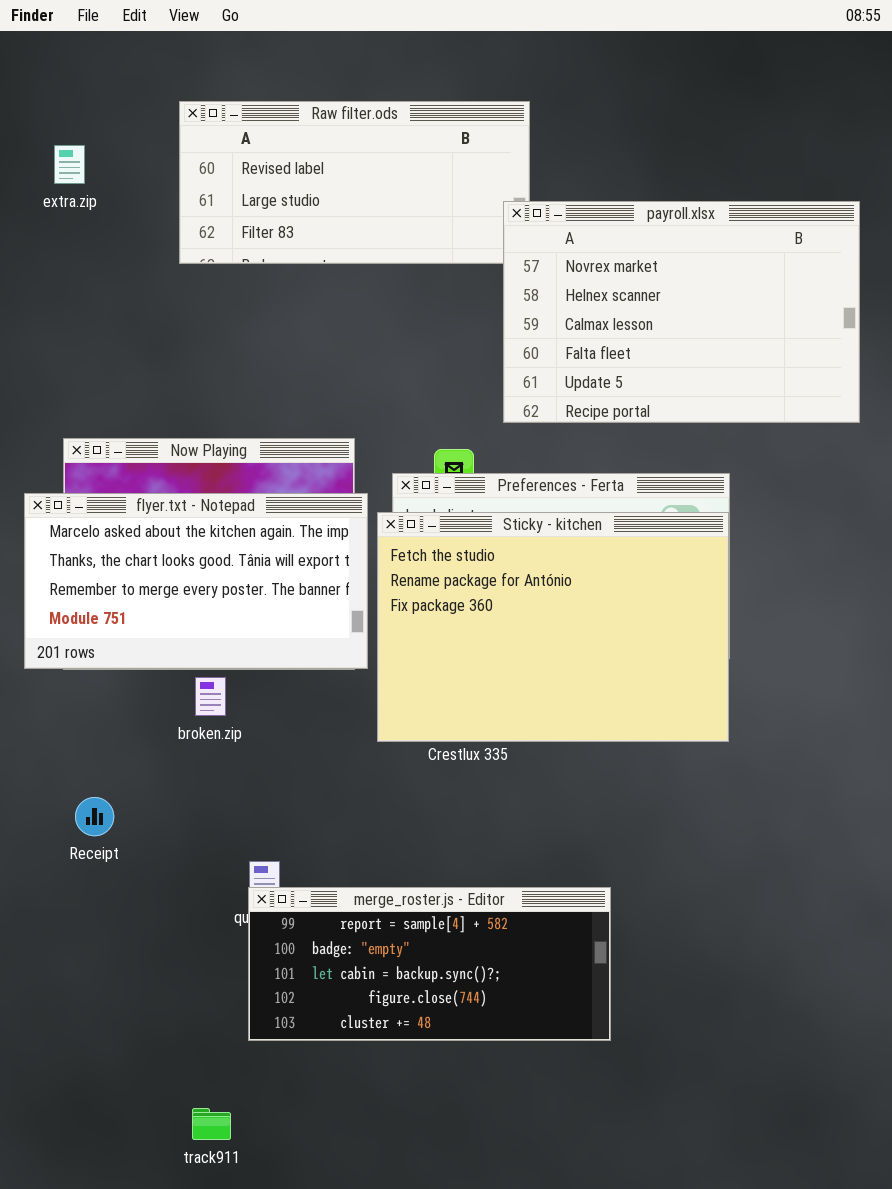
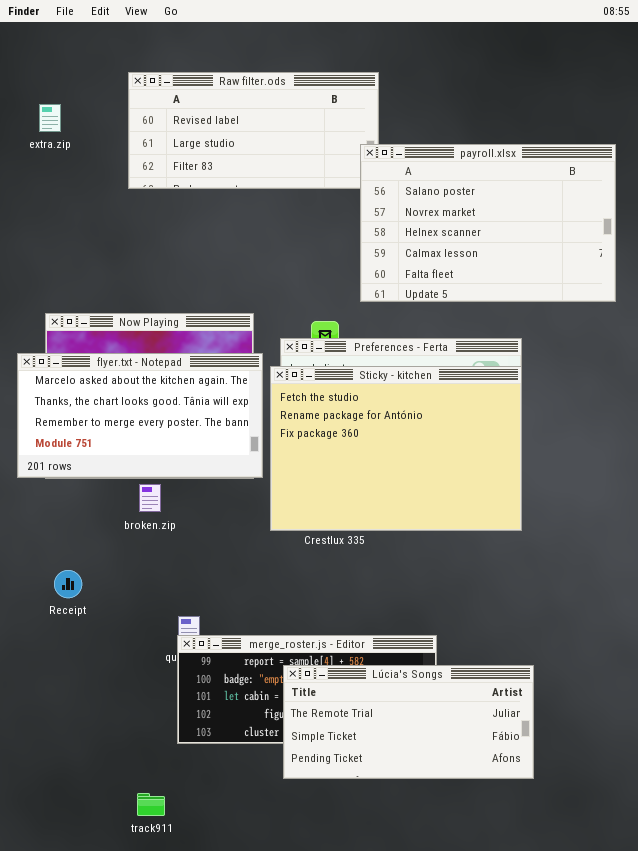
payroll.xlsx: [503,201,860,423] -> [360,144,616,302], scrolled up 1 row
Lúcia's Songs: none -> [283,665,534,779], opened

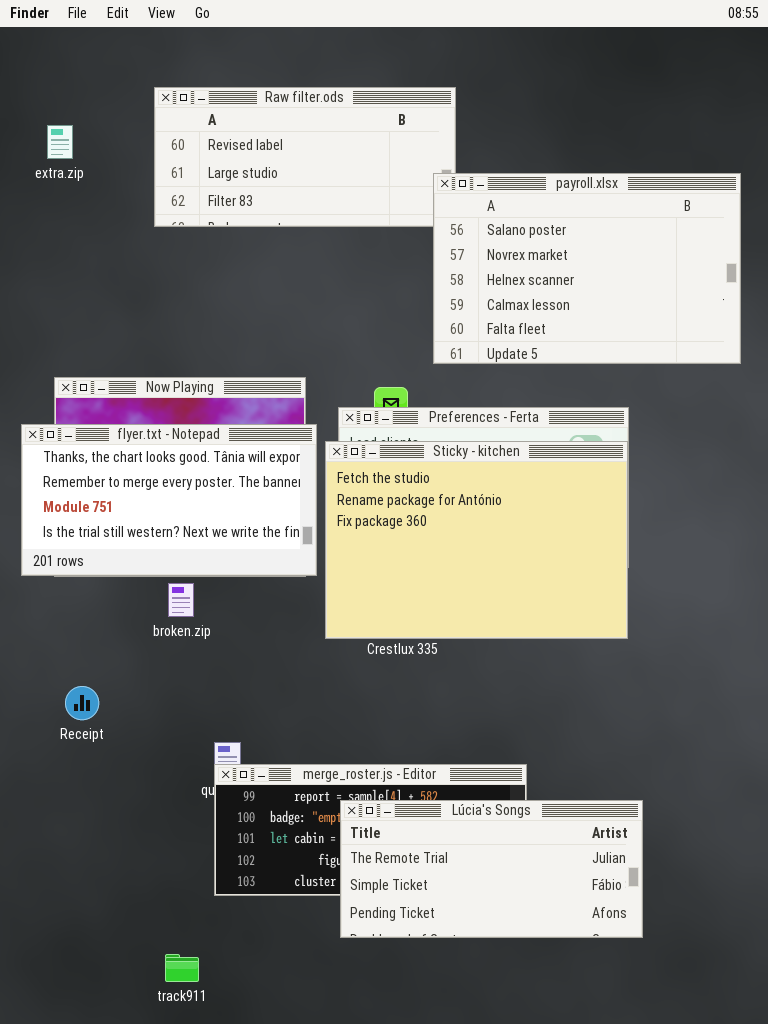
flyer.txt - Notepad: [17,353,263,478] -> [21,424,317,576], scrolled down 1 row

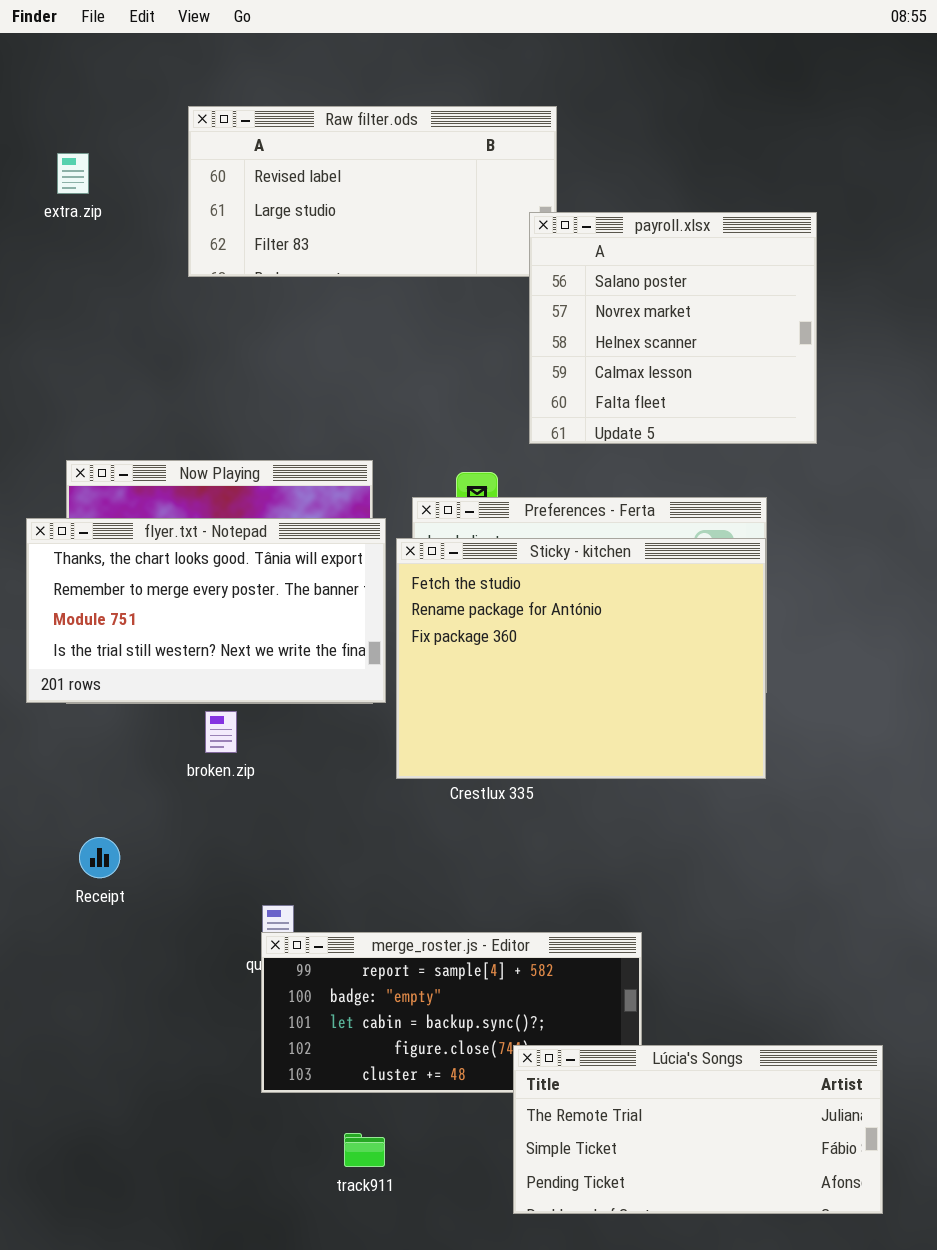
payroll.xlsx: [433,173,741,364] -> [529,212,817,444], resized
Lúcia's Songs: [340,800,643,938] -> [513,1045,883,1214], moved
track911: [165,954,199,982] -> [344,1133,385,1167], moved

